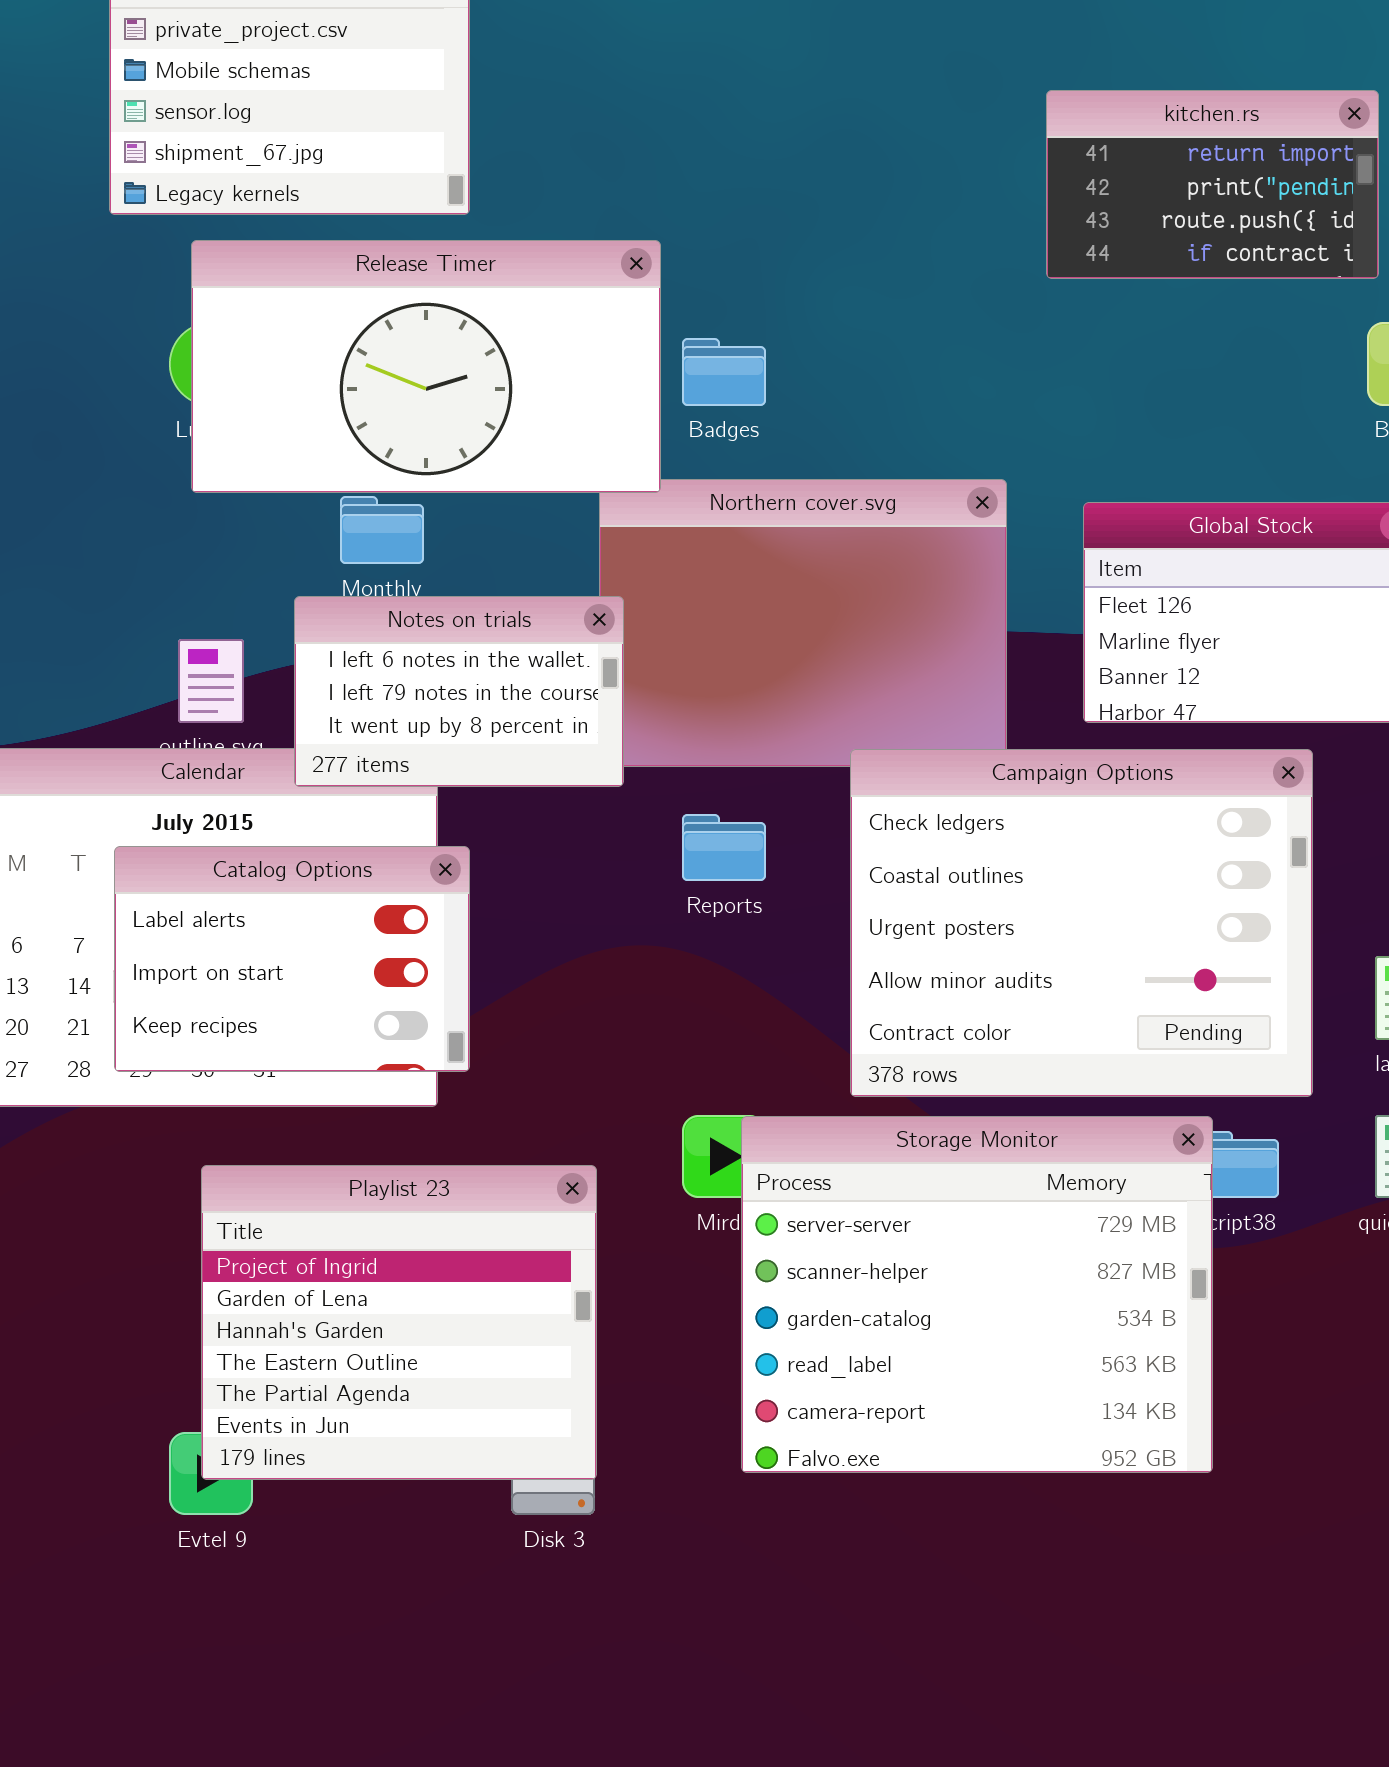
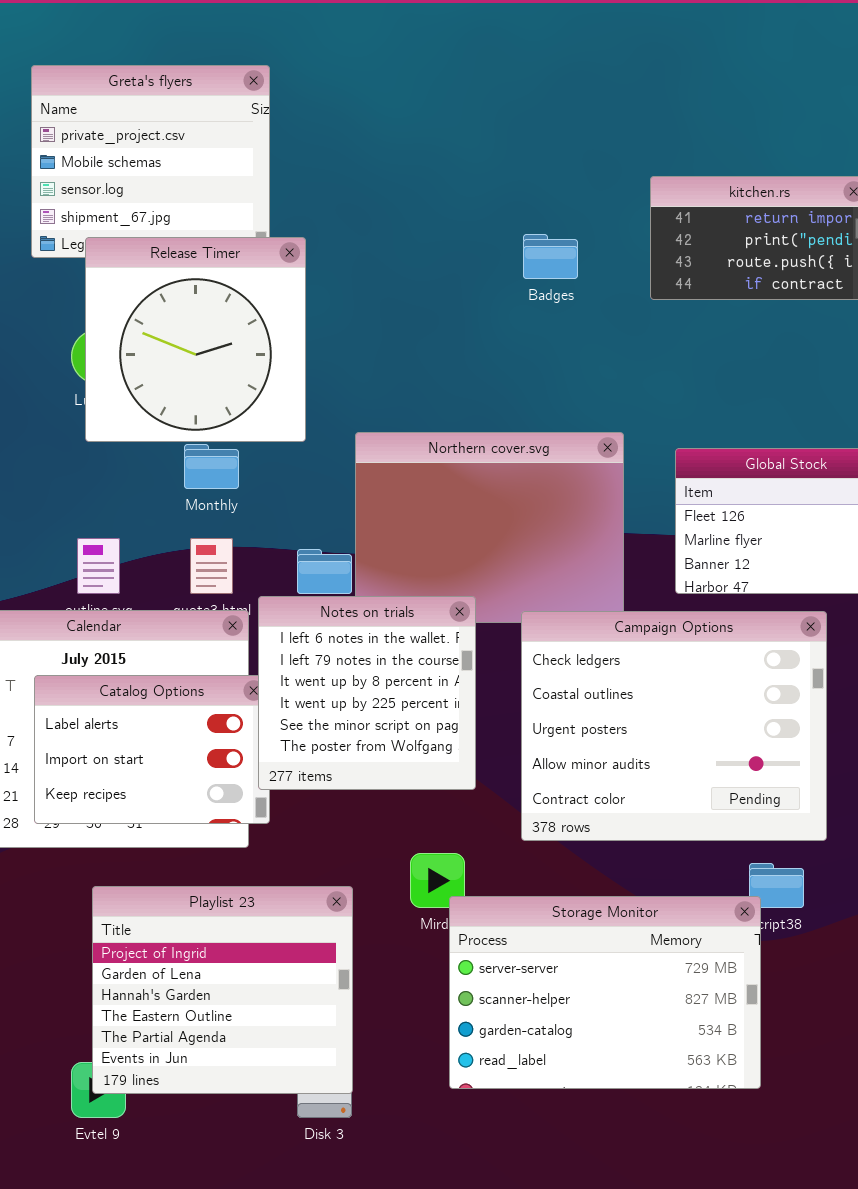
Release Timer: [191,240,661,493] -> [85,237,306,442], resized
Badges: [682,338,766,406] -> [523,234,578,279], moved
Notes on trials: [294,596,624,787] -> [258,596,476,790], moved, resized
Storage Monitor: [741,1116,1213,1473] -> [449,896,761,1089], resized

